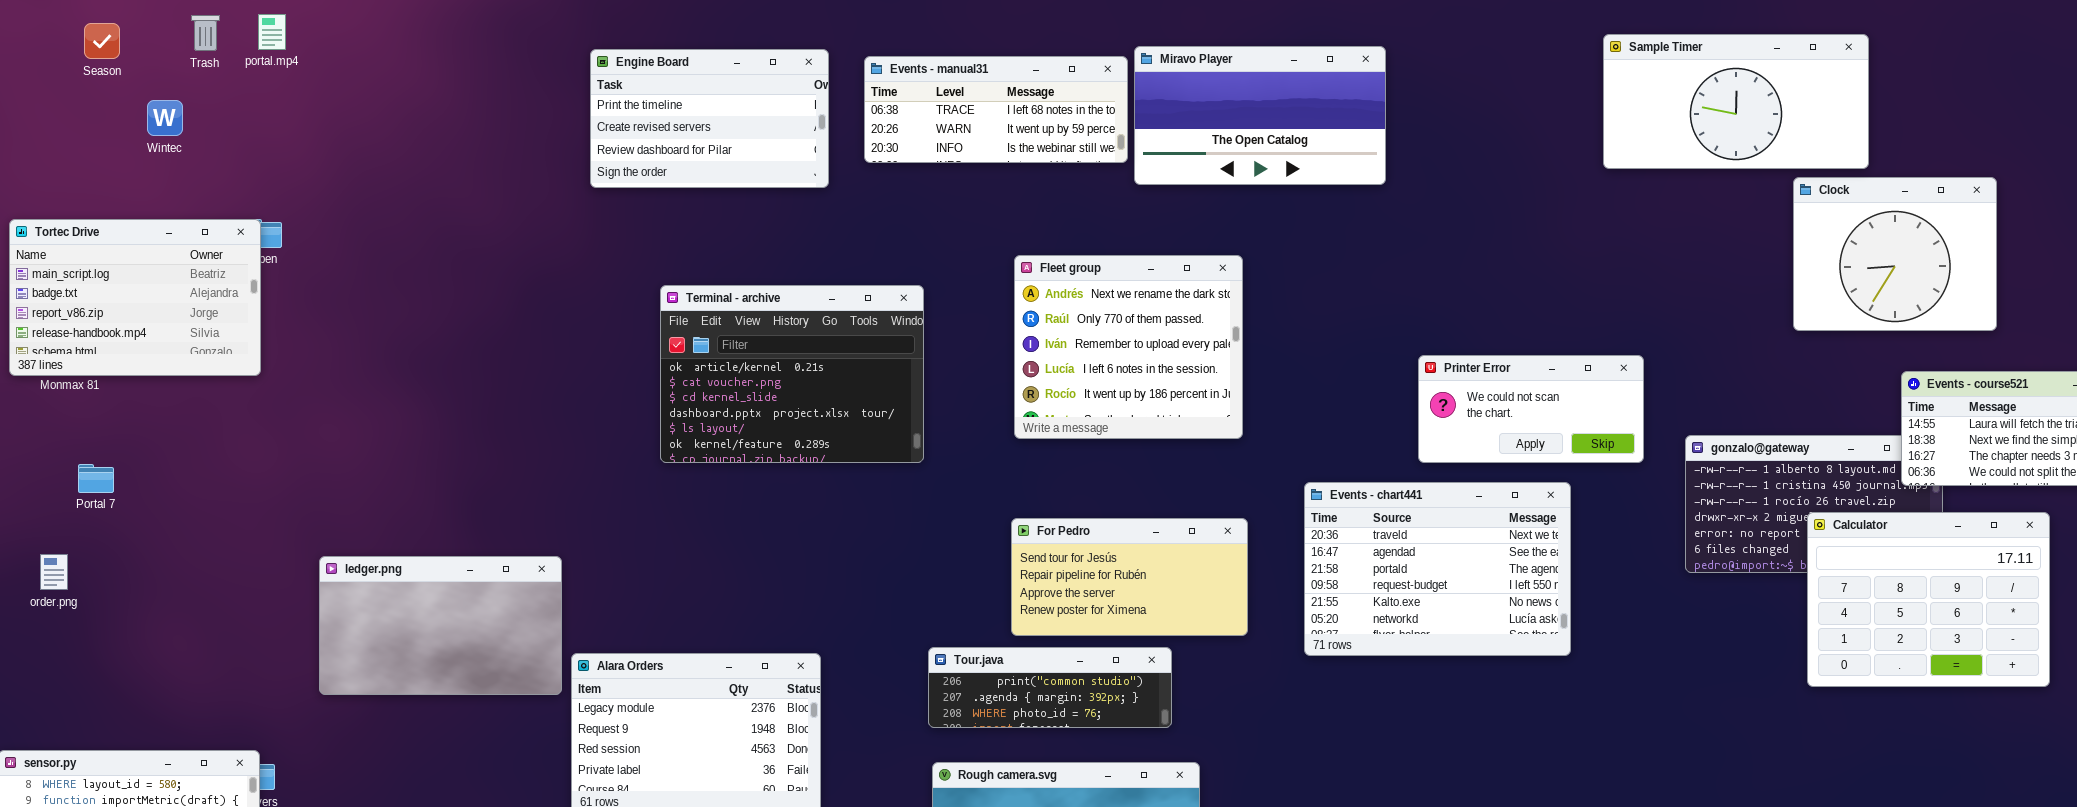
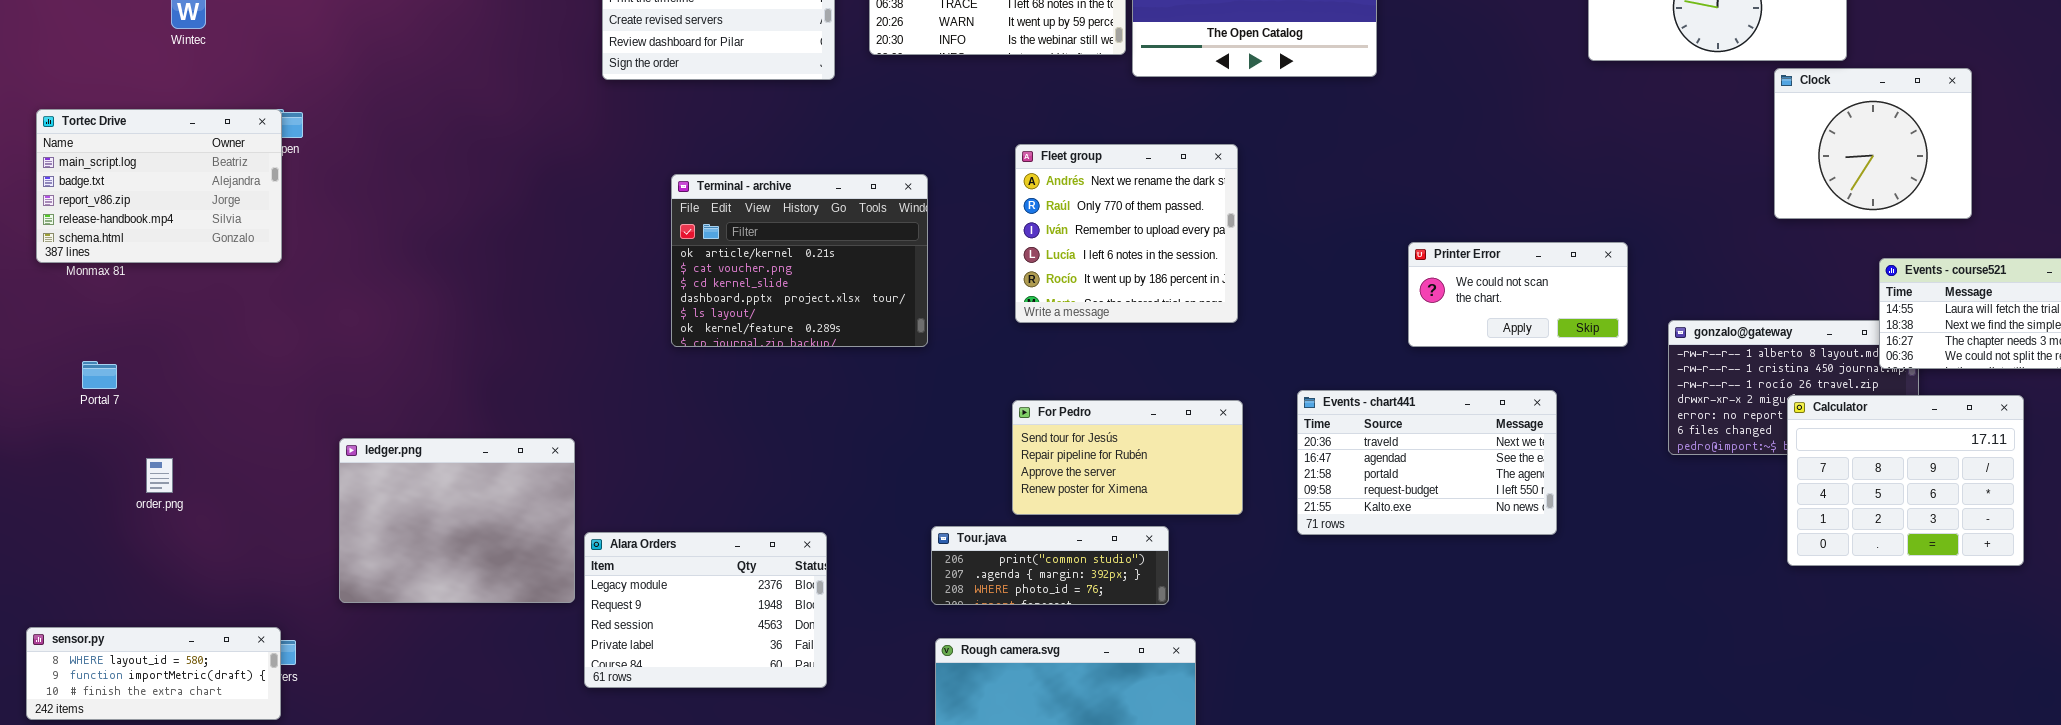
Portal 7: [78,464,114,493] -> [82,361,117,389], moved
Events - chart441: [1304,482,1571,656] -> [1297,390,1557,535], resized
order.png: [40,554,68,590] -> [146,458,173,493], moved
ledger.png: [319,556,562,695] -> [339,438,575,603], resized

